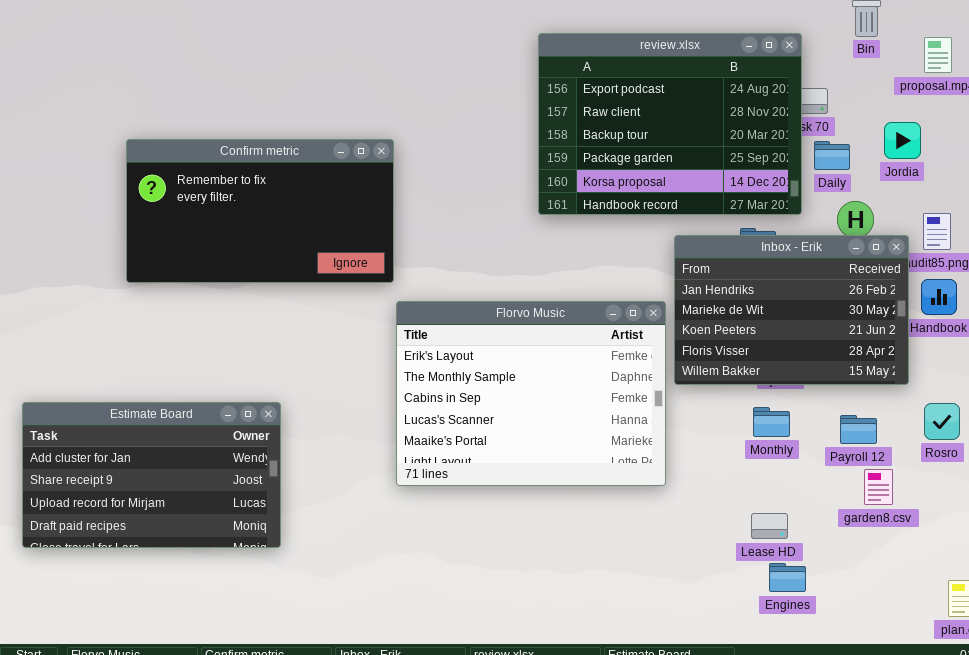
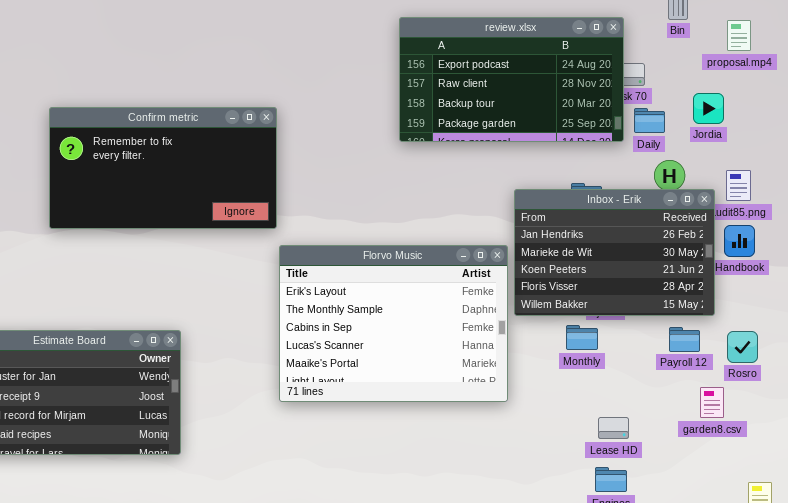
review.xlsx: [538,33,802,215] -> [399,17,624,142], resized
Monthly: [753,407,790,437] -> [566,325,598,350], moved
Payroll 12: [840,415,877,444] -> [669,327,700,352], moved
garden8.csv: [864,469,893,505] -> [700,387,724,418], moved
Lease HD: [751,513,788,539] -> [598,417,629,439], moved

